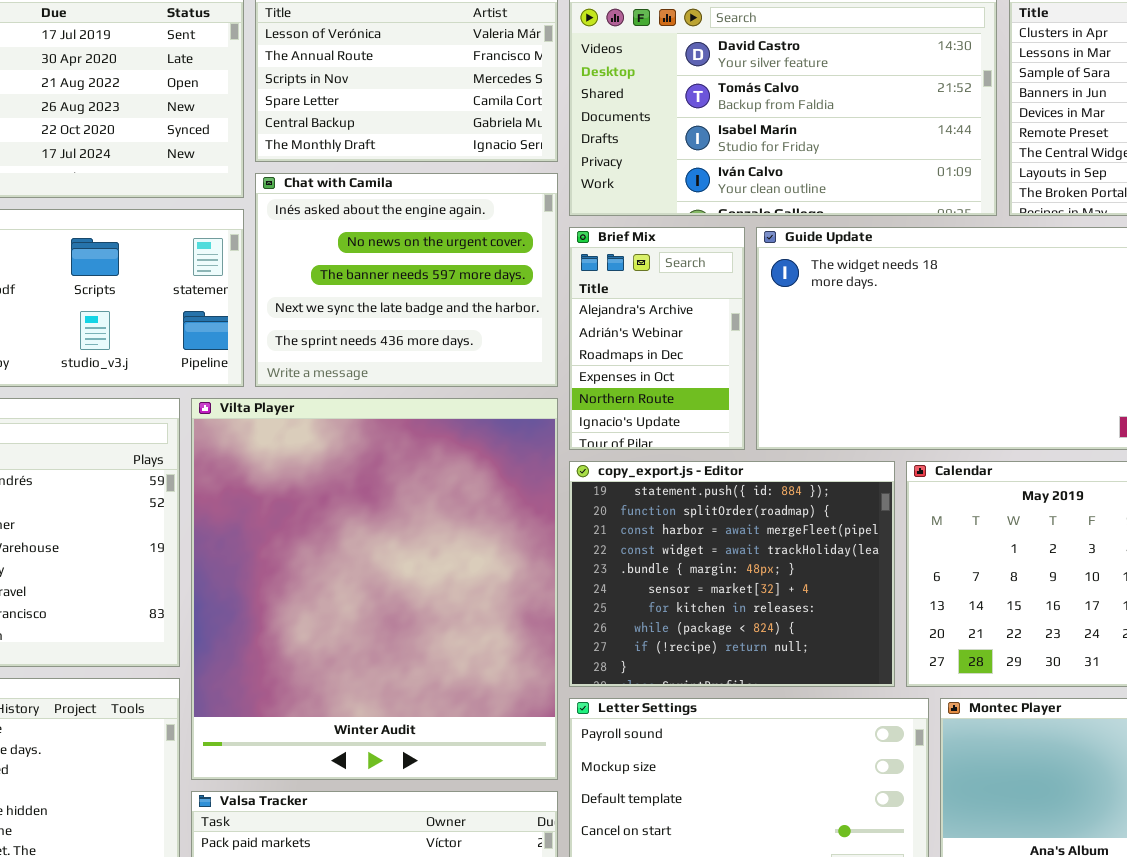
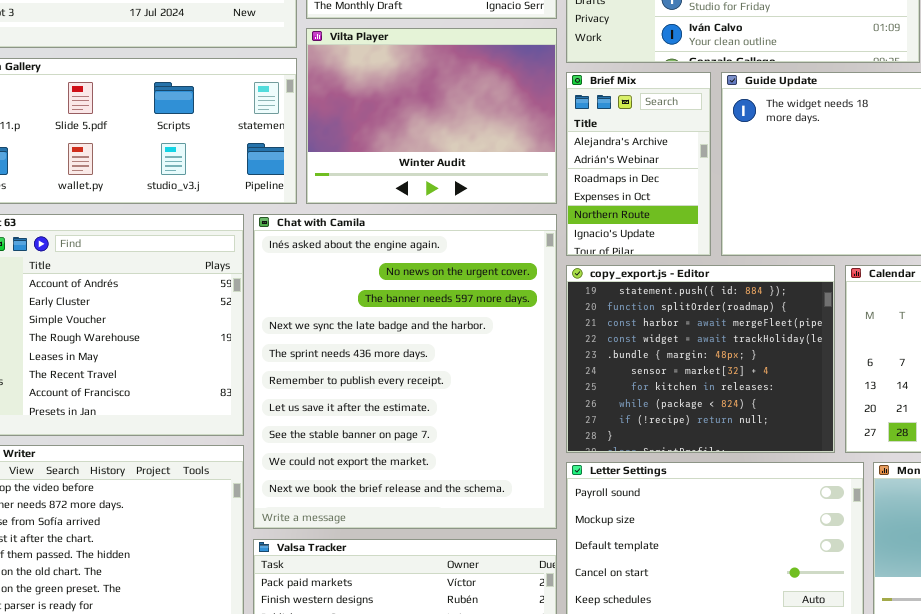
Chat with Camila: [255,173,558,387] -> [253,214,557,529], moved, resized
Vilta Player: [191,398,558,780] -> [306,28,557,204], moved, resized

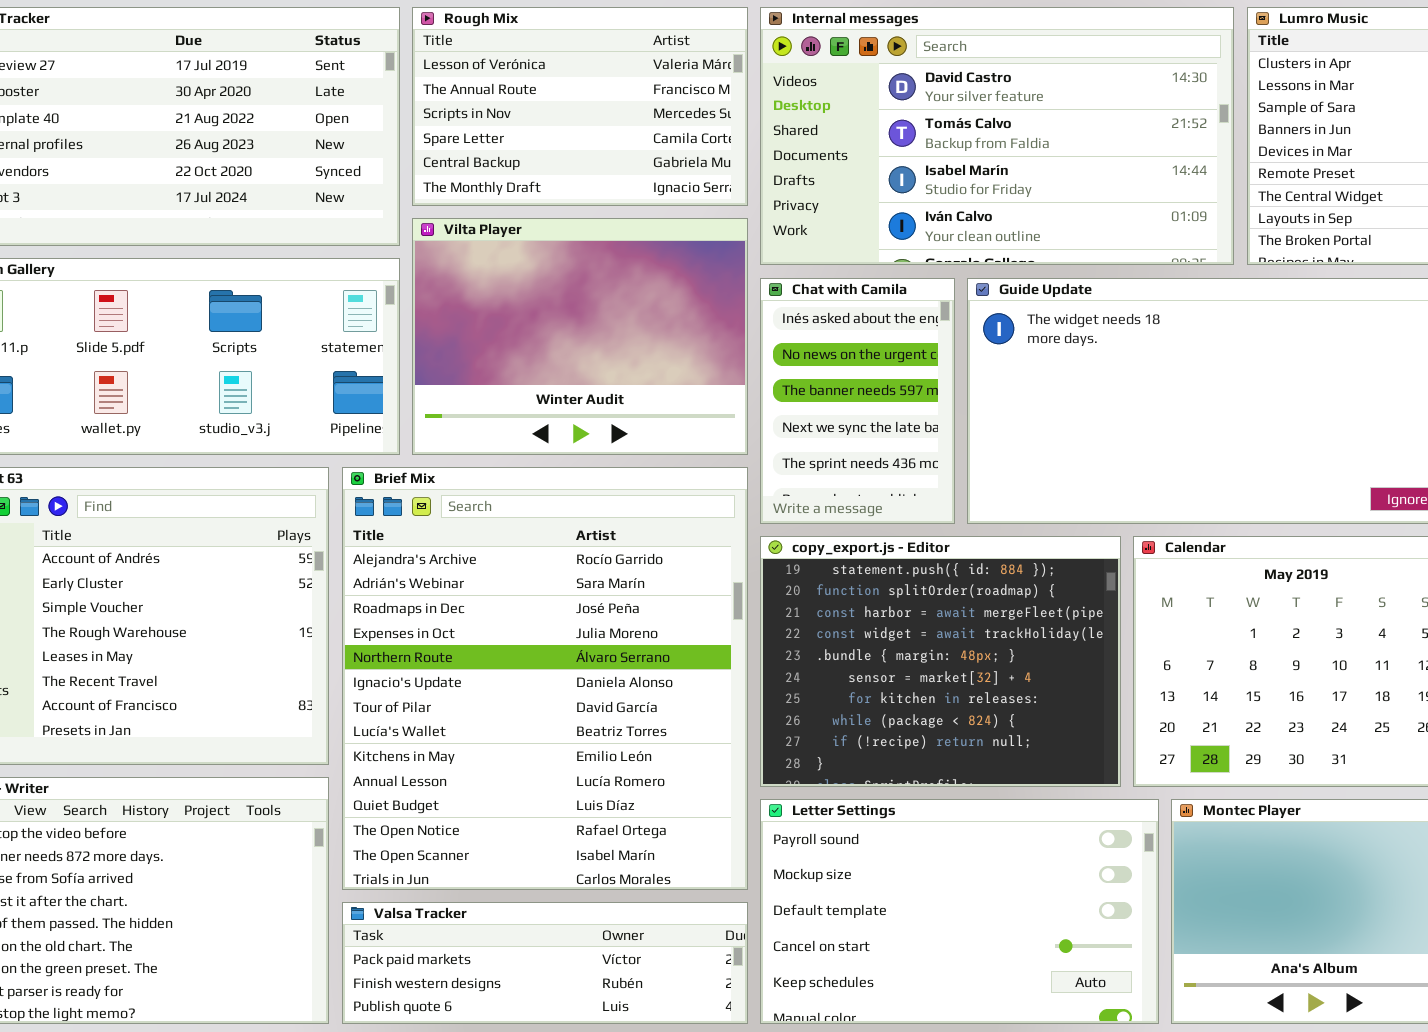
Brief Mix: [566,72,711,256] -> [342,467,748,890], moved, resized
Chat with Camila: [253,214,557,529] -> [760,278,955,524], moved, resized

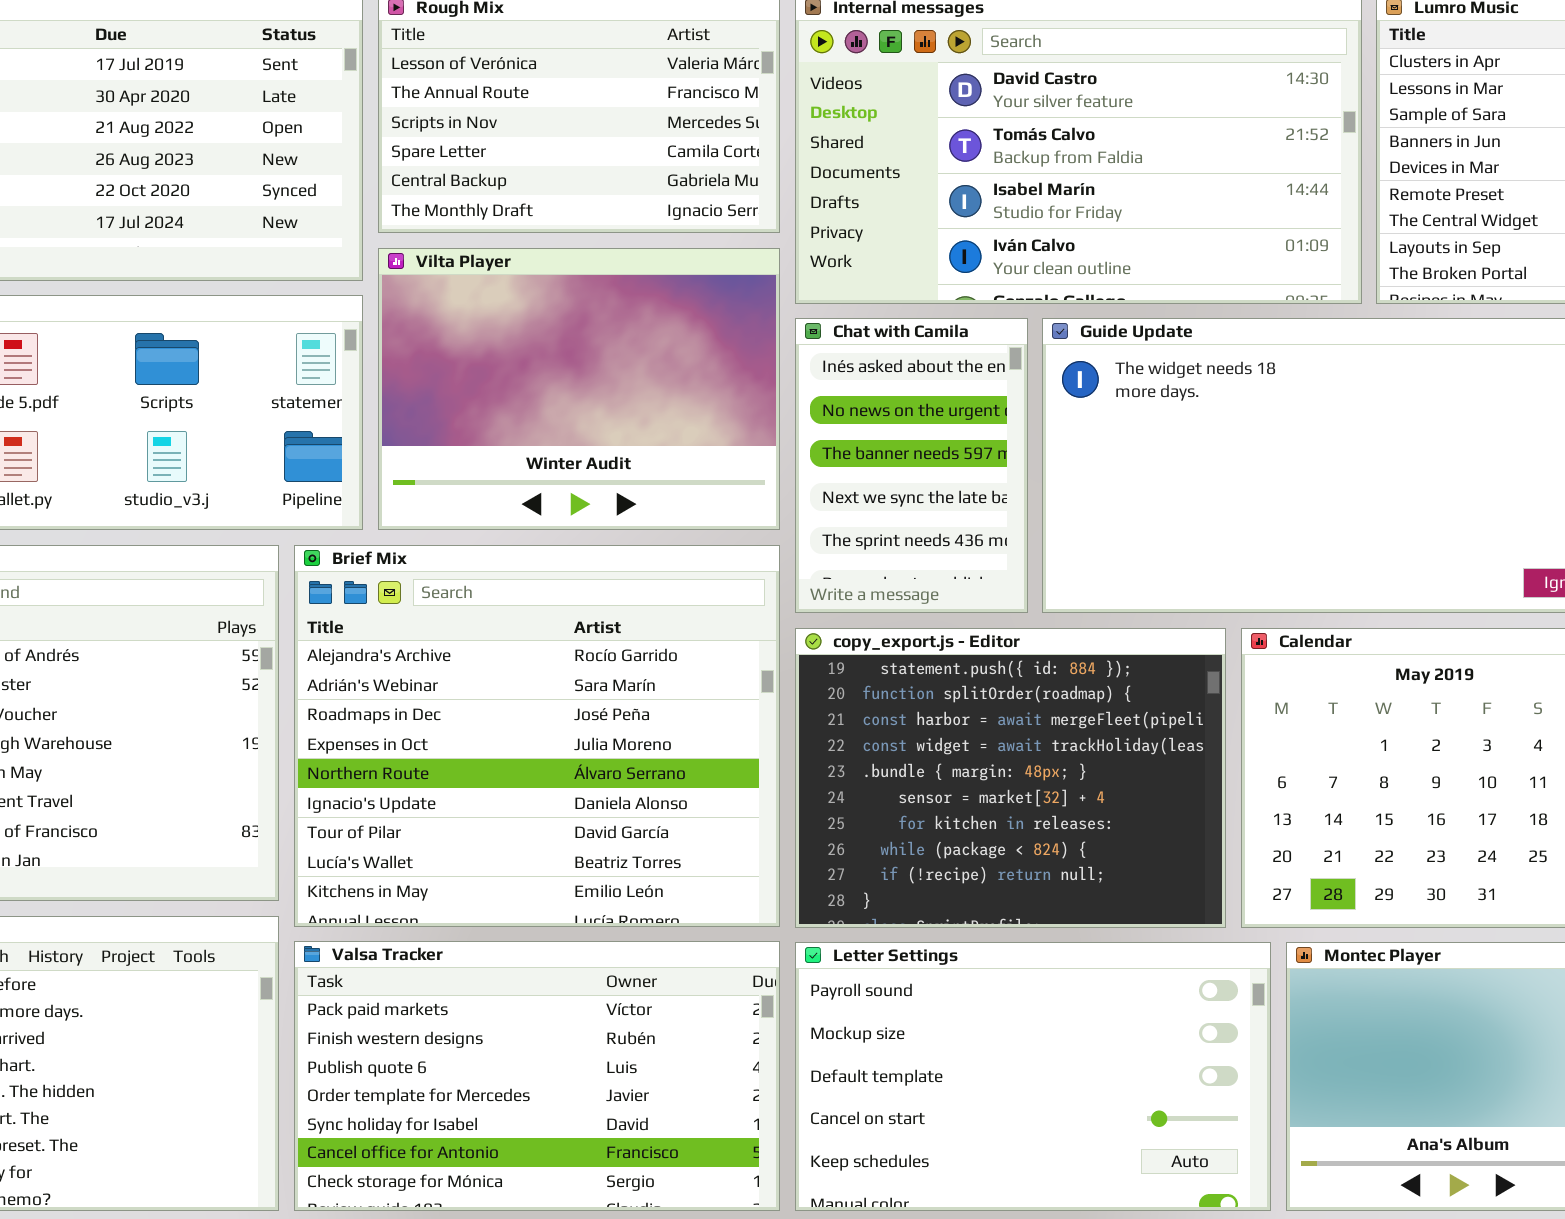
Brief Mix: [342,467,748,890] -> [294,545,780,927], resized
Valsa Tracker: [342,902,748,1024] -> [294,941,780,1211], resized

